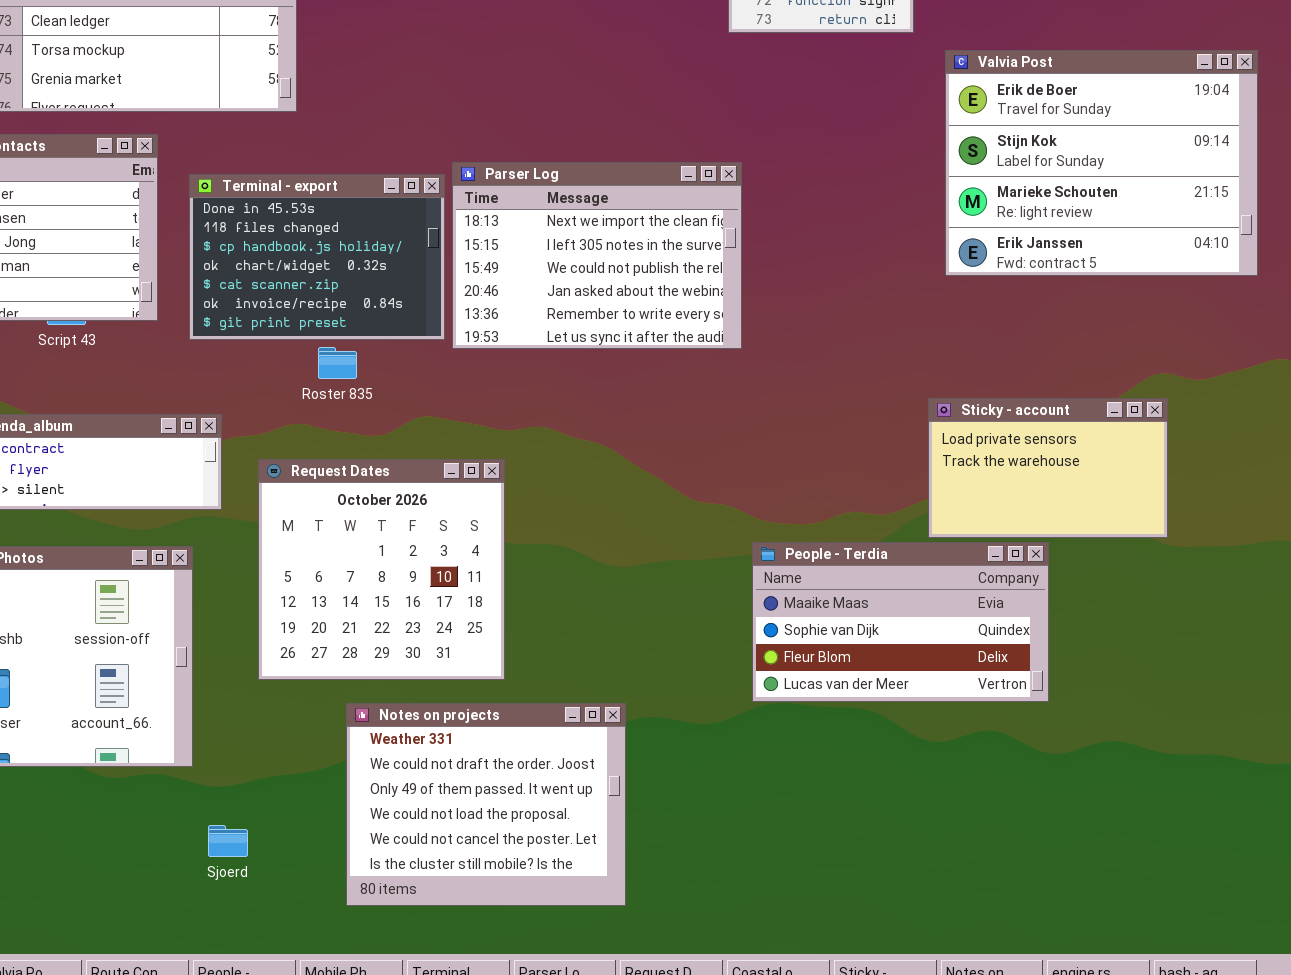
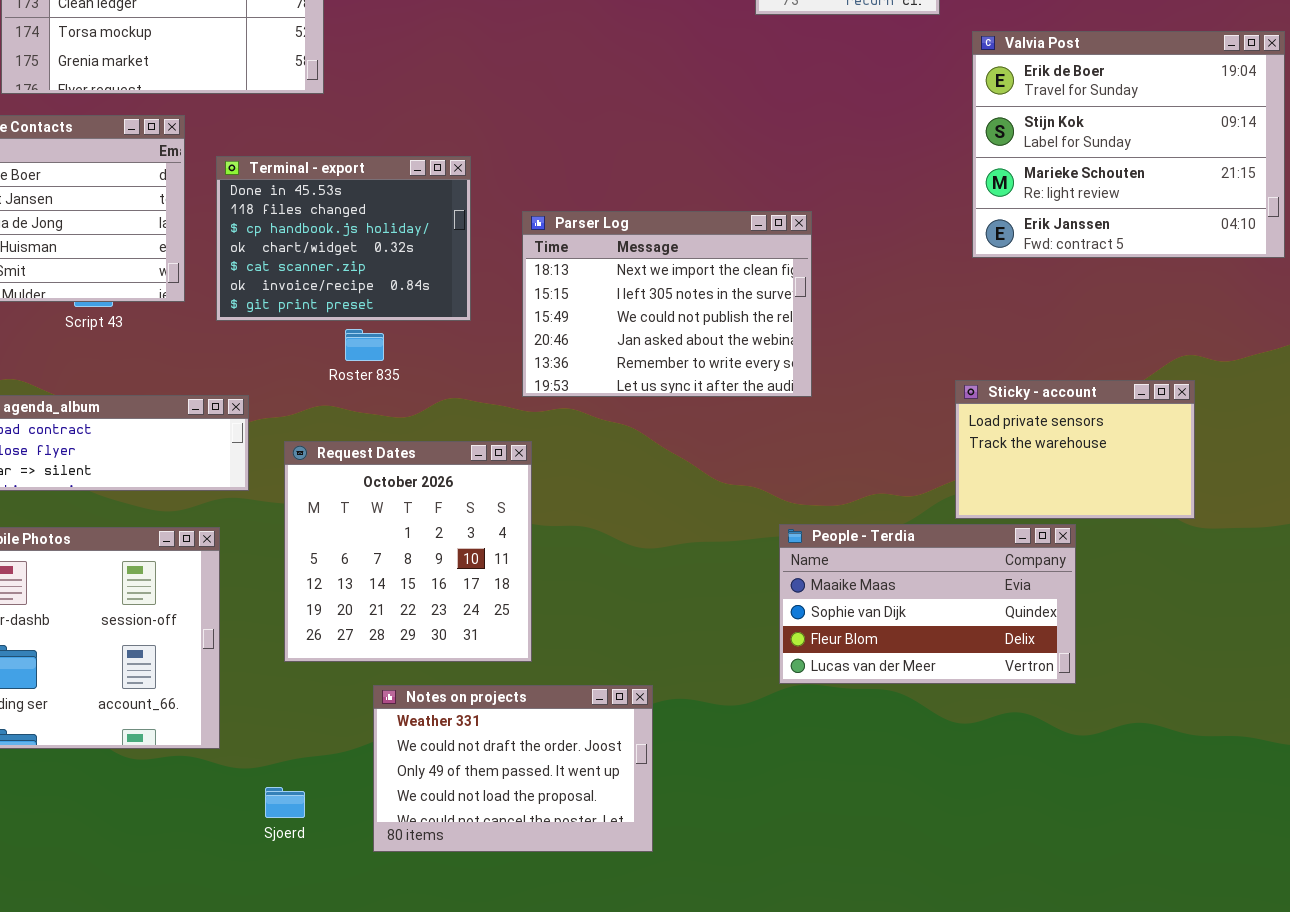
Parser Log: [452,162,742,349] -> [522,211,812,397], moved
Notes on projects: [346,703,626,906] -> [373,685,653,852], resized
Sjoerd: [208,825,248,857] -> [265,787,305,818], moved

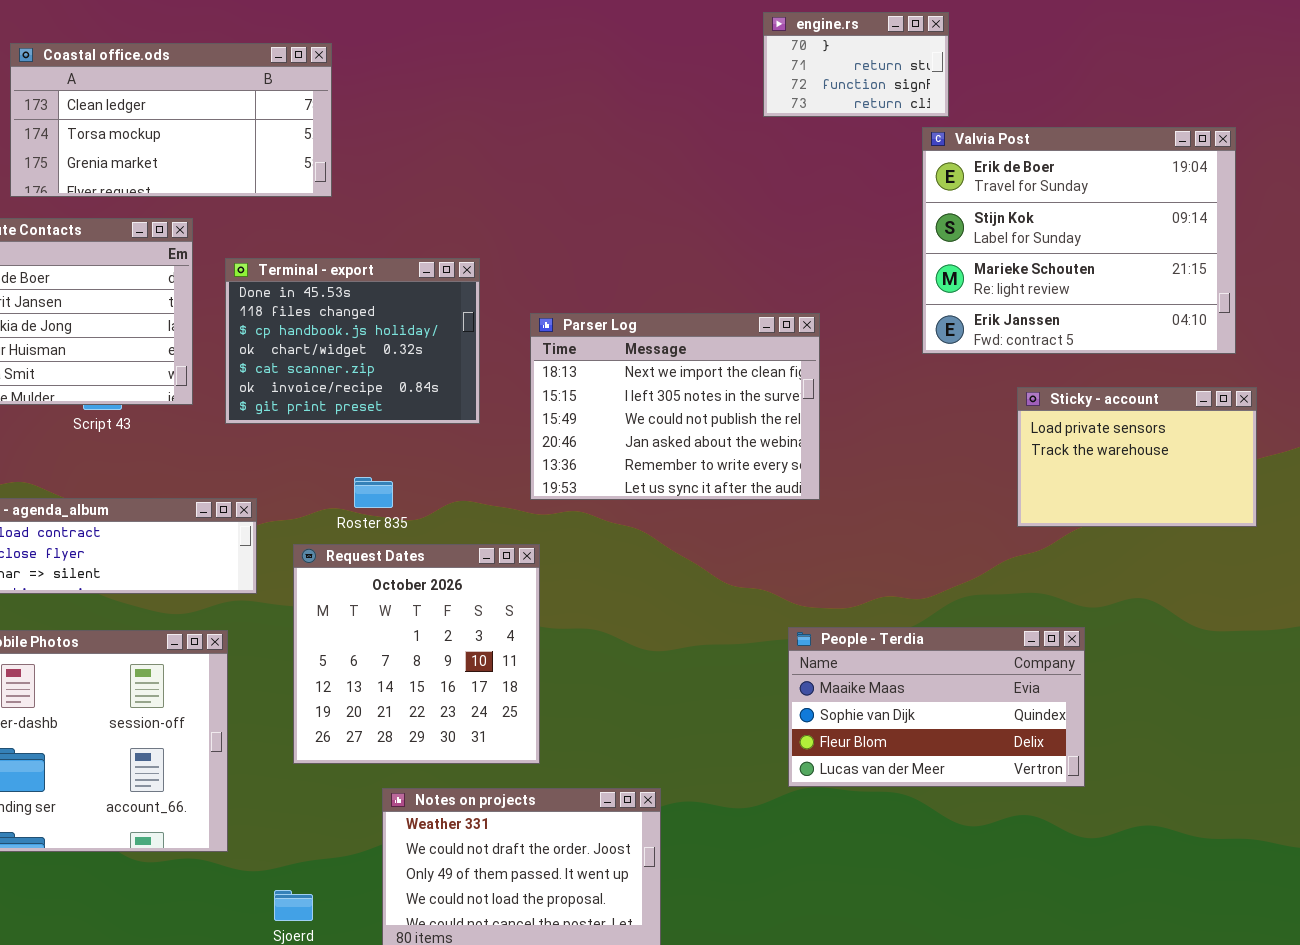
Valvia Post: [972,31,1285,258] -> [922,127,1236,354], moved
Roster 835: [345,329,384,361] -> [354,477,393,508], moved
Sticky - account: [955,380,1195,519] -> [1017,387,1257,527], moved

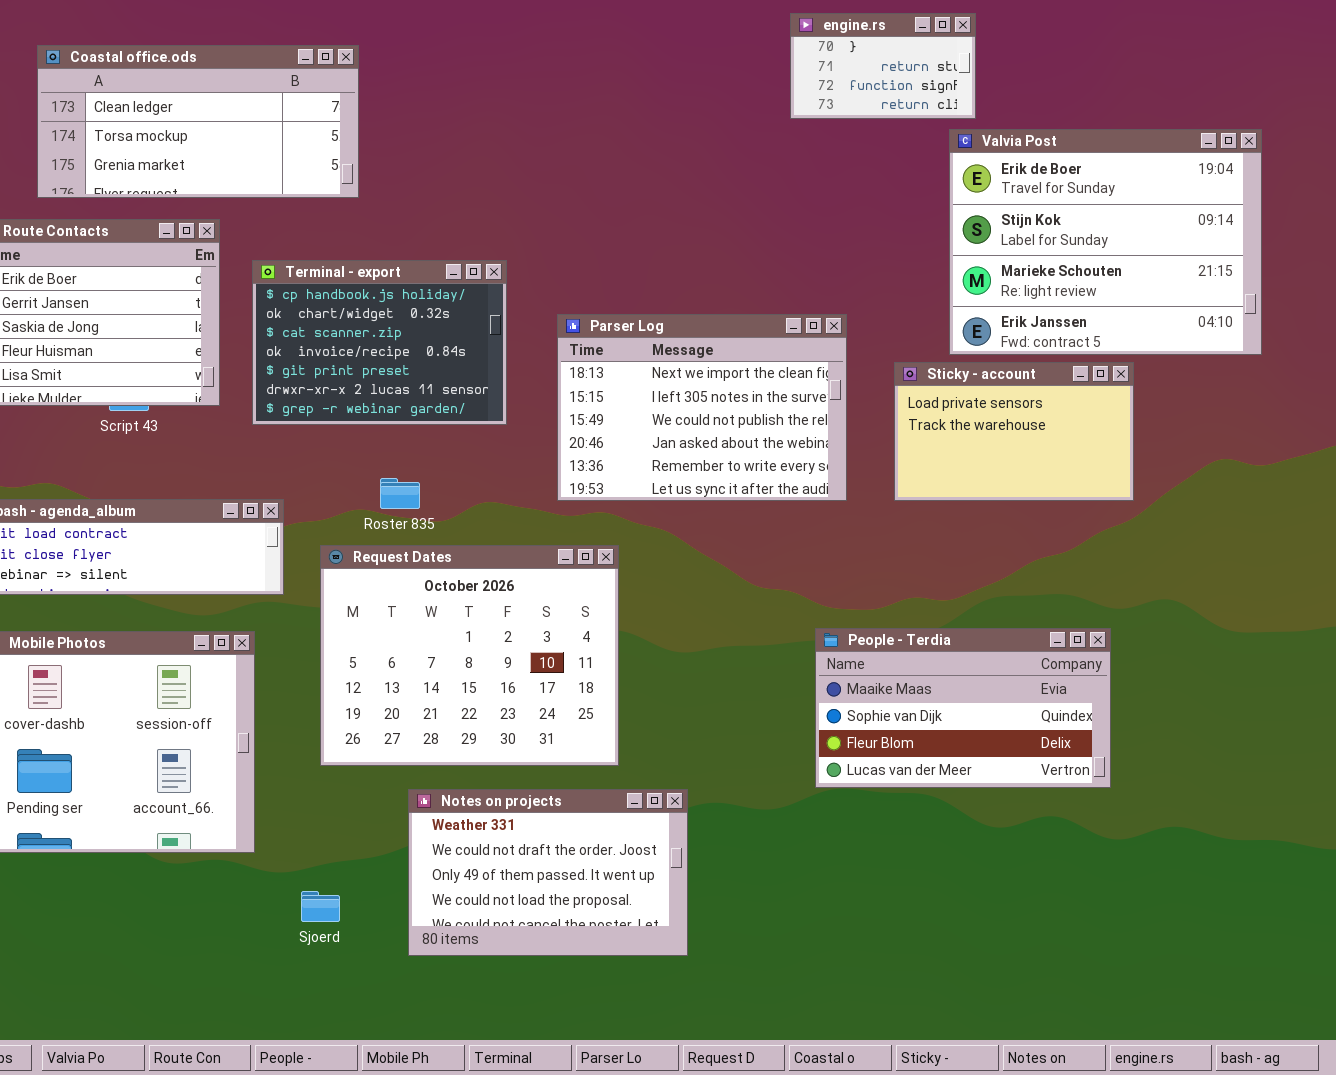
Terminal - export: [225,258,480,424] -> [252,260,507,425], scrolled down 2 rows
Sticky - account: [1017,387,1257,527] -> [894,362,1134,501], moved
Request Dates: [293,544,540,764] -> [320,545,619,766], resized

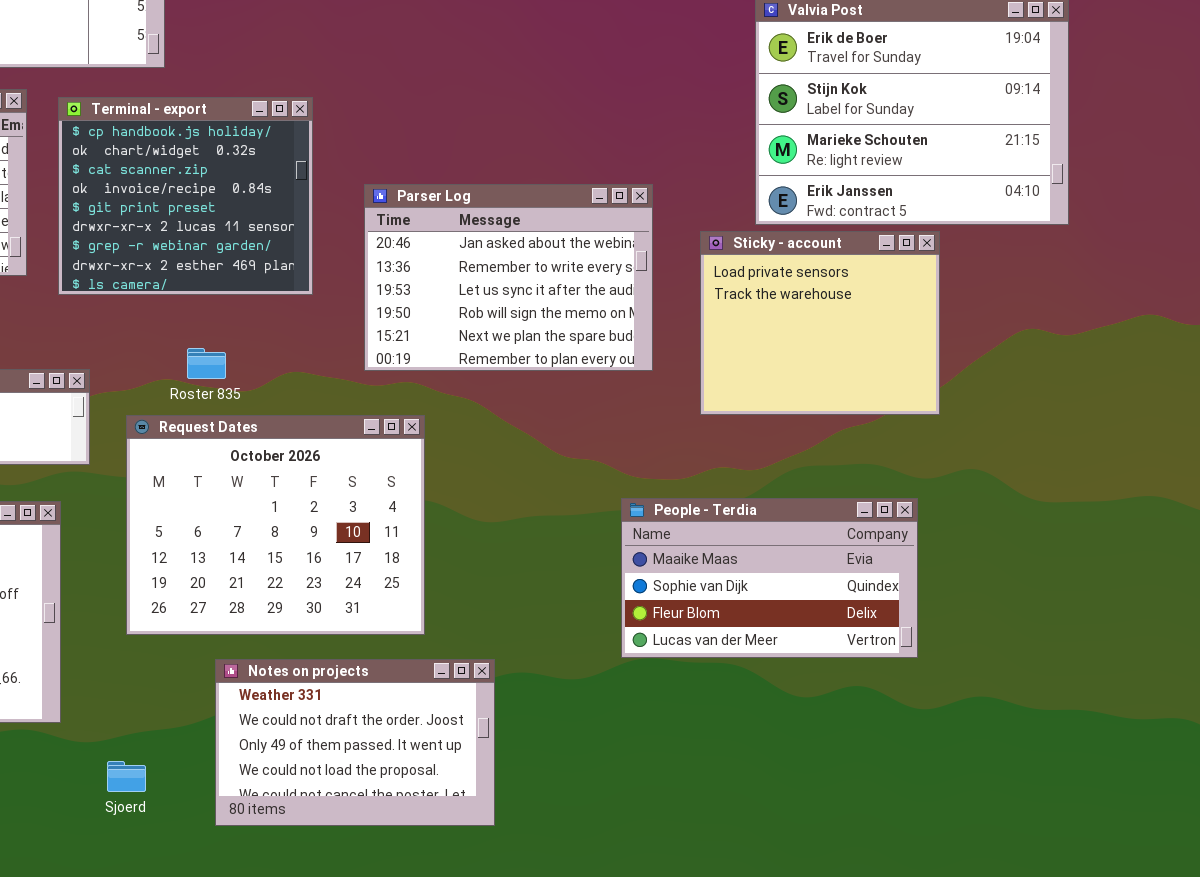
Terminal - export: [252,260,507,425] -> [58,97,313,295], resized
Parser Log: [557,314,847,501] -> [364,184,653,371], scrolled down 3 rows
Sticky - account: [894,362,1134,501] -> [700,231,940,415], resized

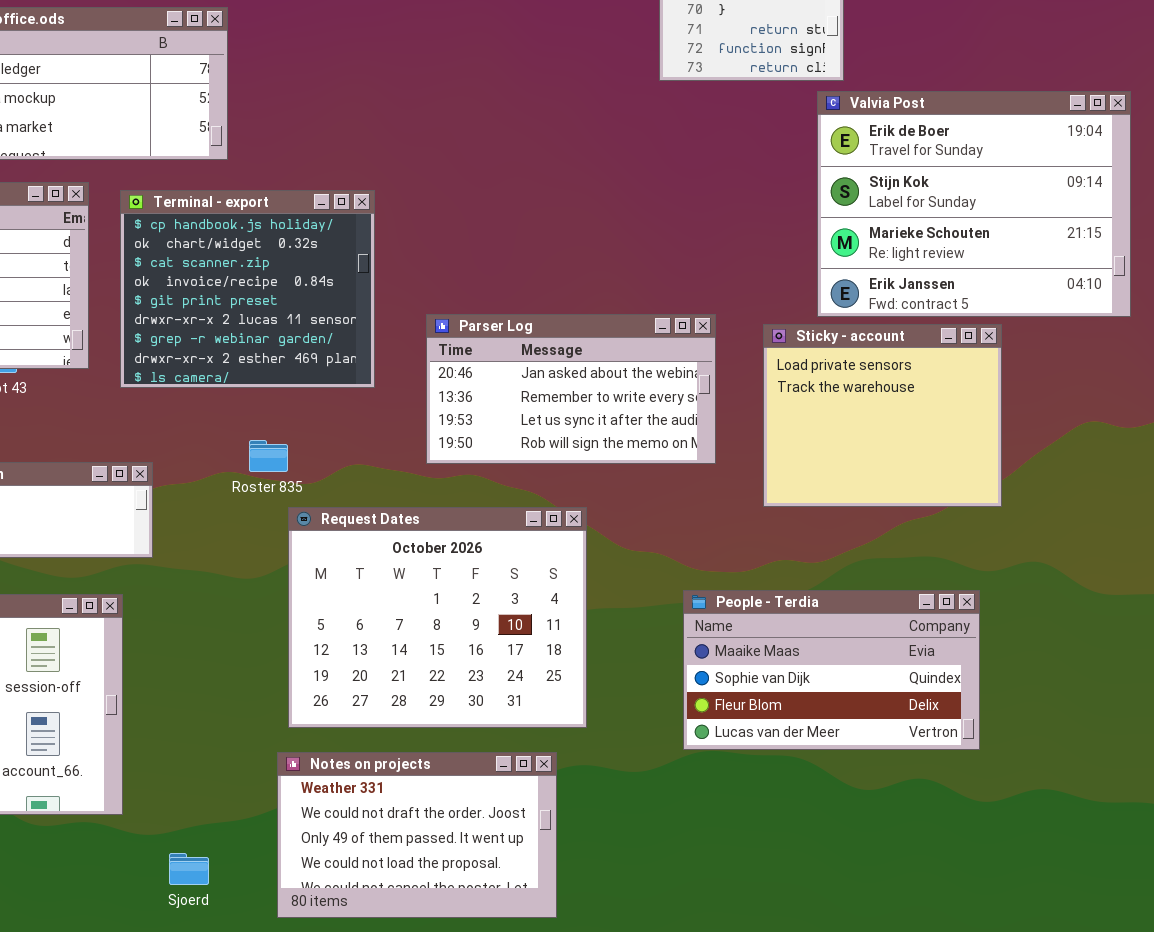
Parser Log: [364,184,653,371] -> [426,314,716,464], resized
Request Dates: [126,415,425,635] -> [288,507,587,728], moved

